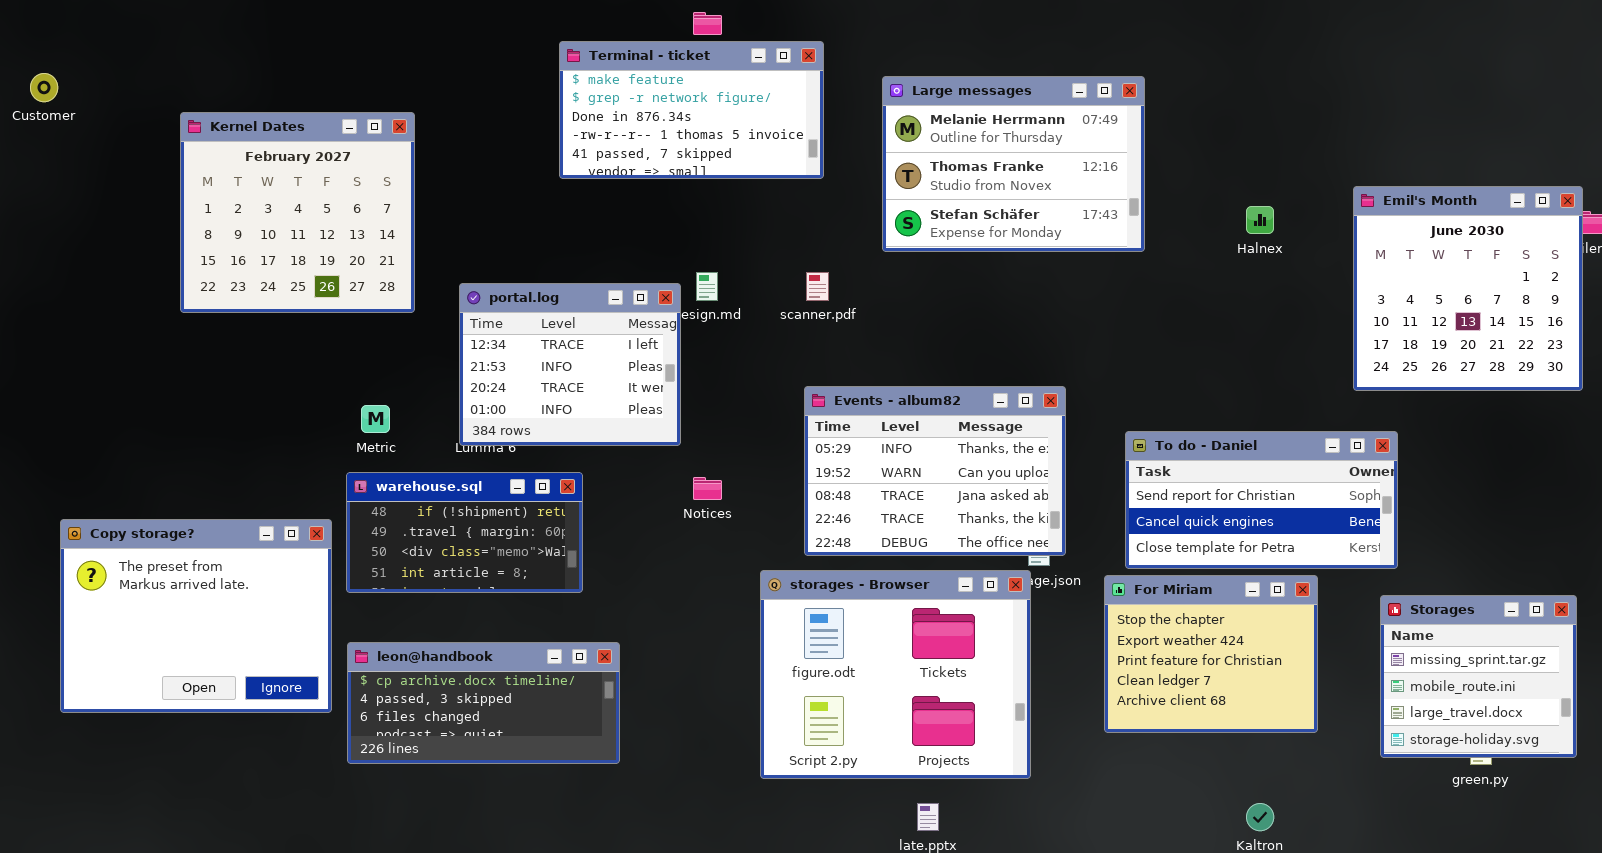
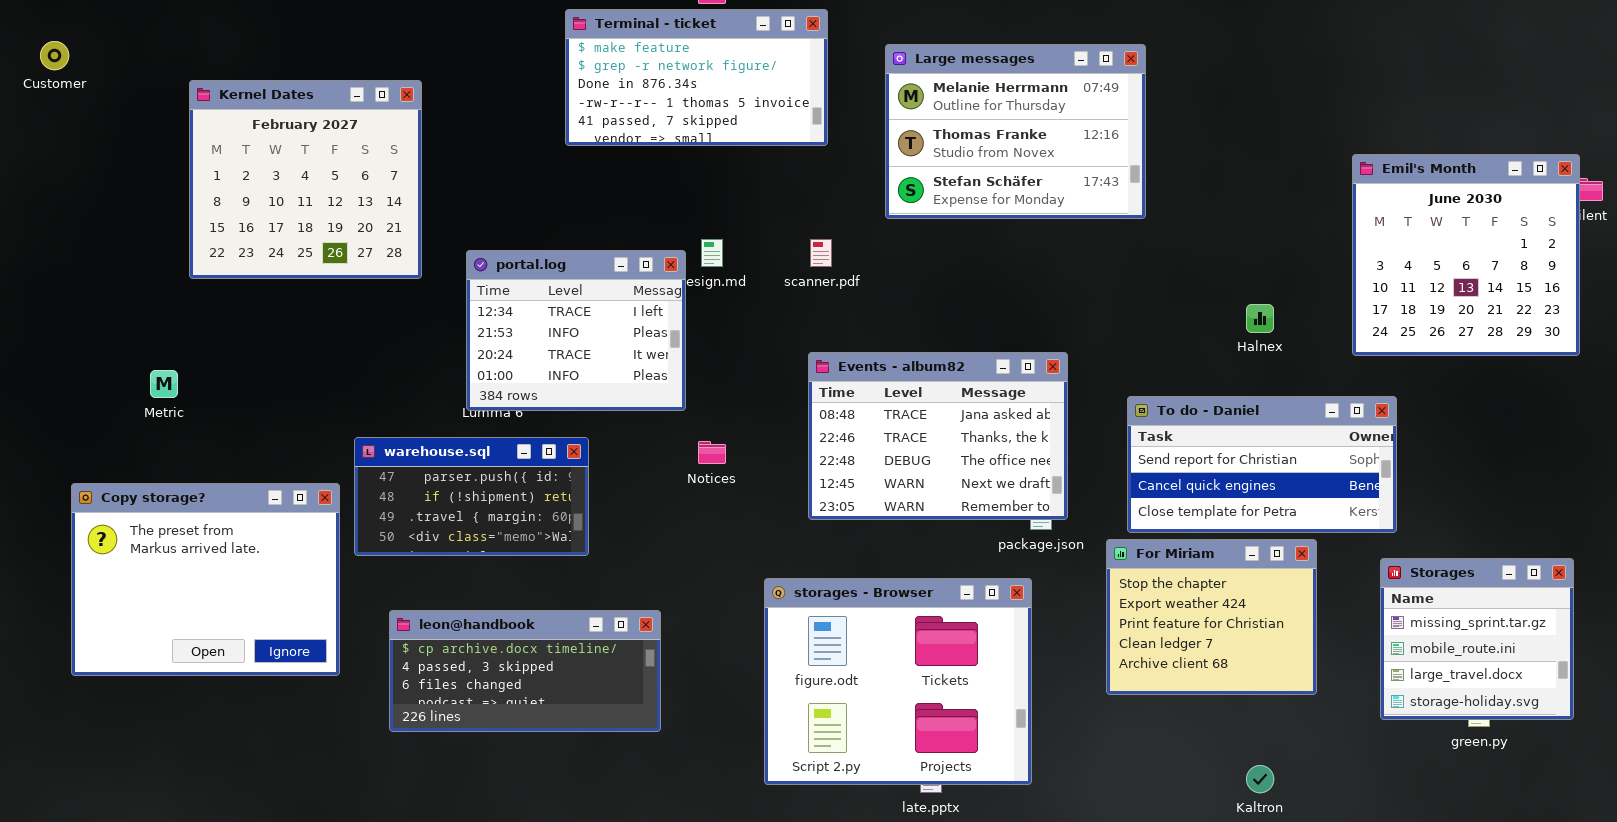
Halnex: [1246,206,1274,234] -> [1246,304,1274,333], moved
Events - album82: [804,386,1066,556] -> [808,352,1068,520], scrolled down 2 rows
Metric: [361,405,390,433] -> [150,370,178,398], moved
warehouse.sql: [346,472,583,593] -> [354,437,589,556], scrolled up 1 row
storages - Browser: [760,570,1031,779] -> [764,578,1032,785], moved
leon@handbook: [347,642,620,764] -> [389,610,661,732], moved

